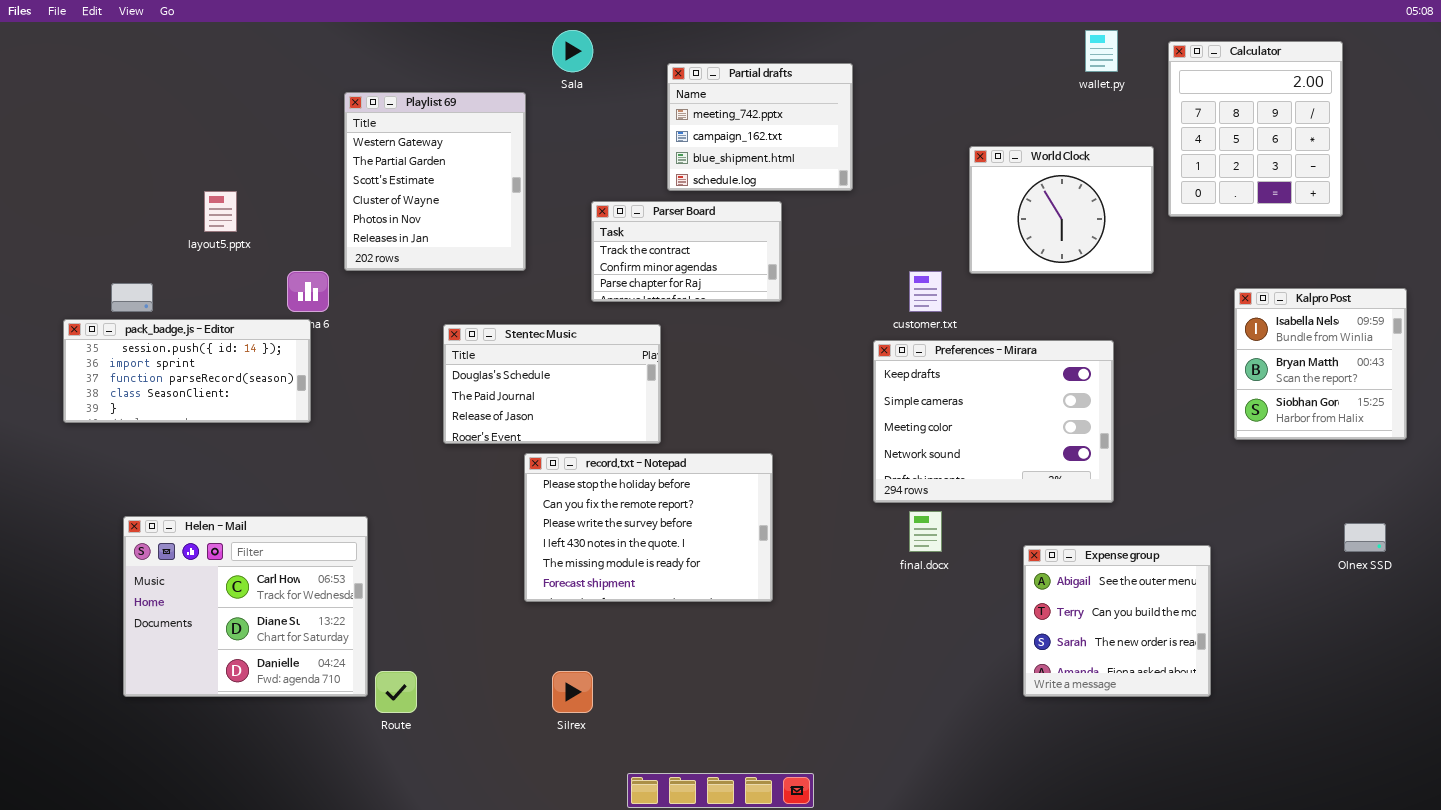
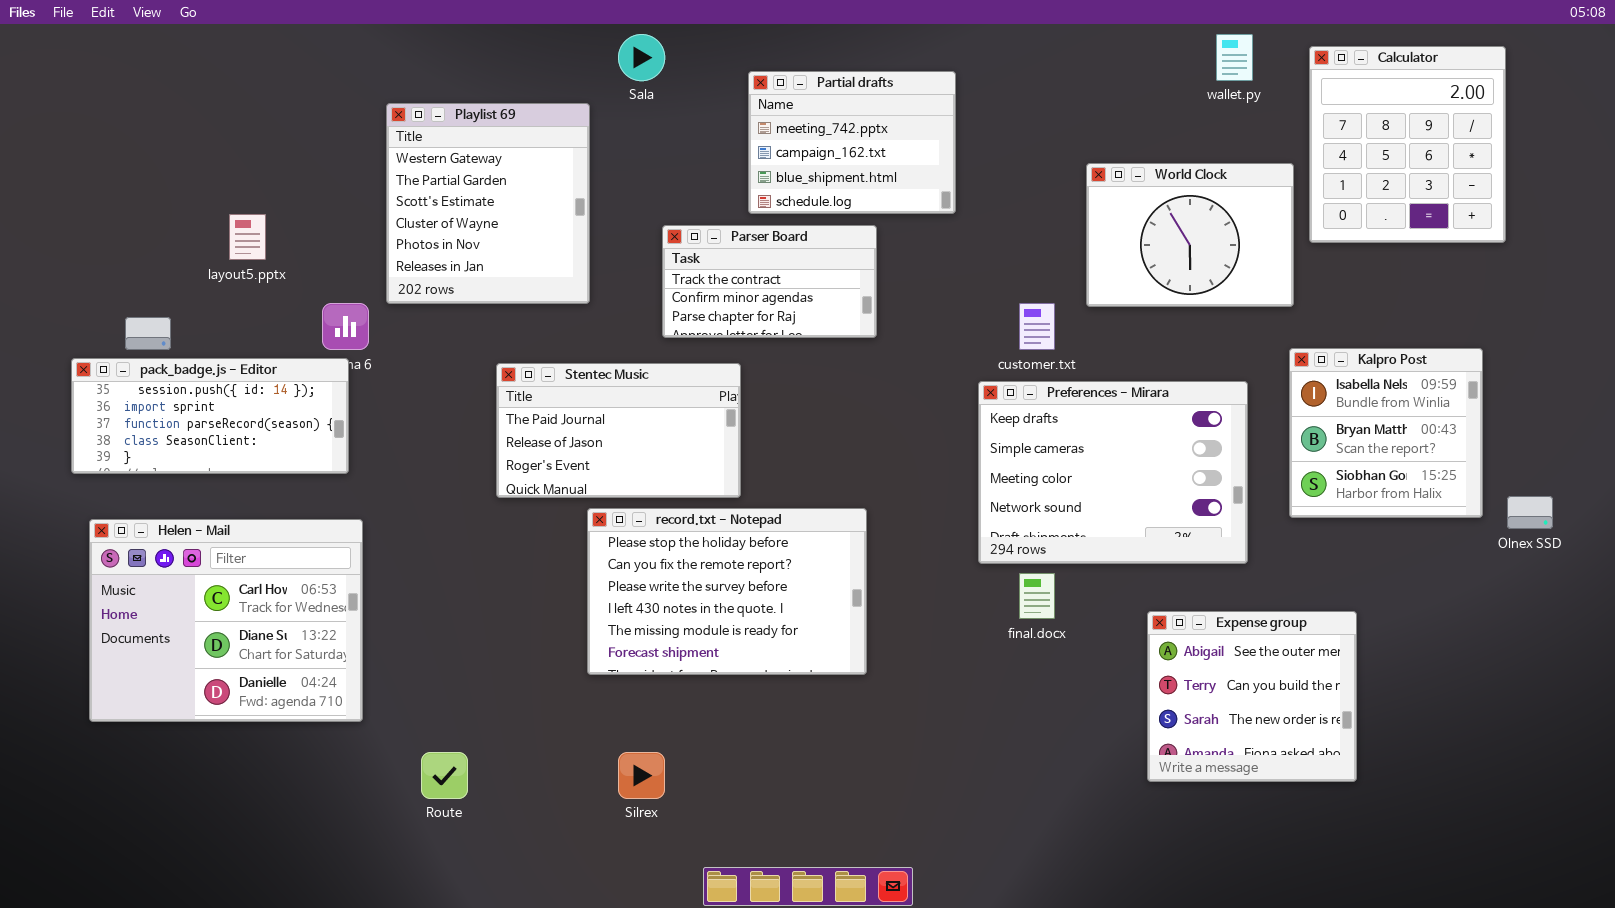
Kalpro Post: [1234,288,1407,440] -> [1289,348,1483,518], moved
Stentec Music: [443,324,661,444] -> [496,363,741,498], scrolled down 1 row
Helen - Mail: [123,516,368,697] -> [89,519,363,722], moved
Olnex SSD: [1344,523,1386,552] -> [1507,496,1553,529], moved

